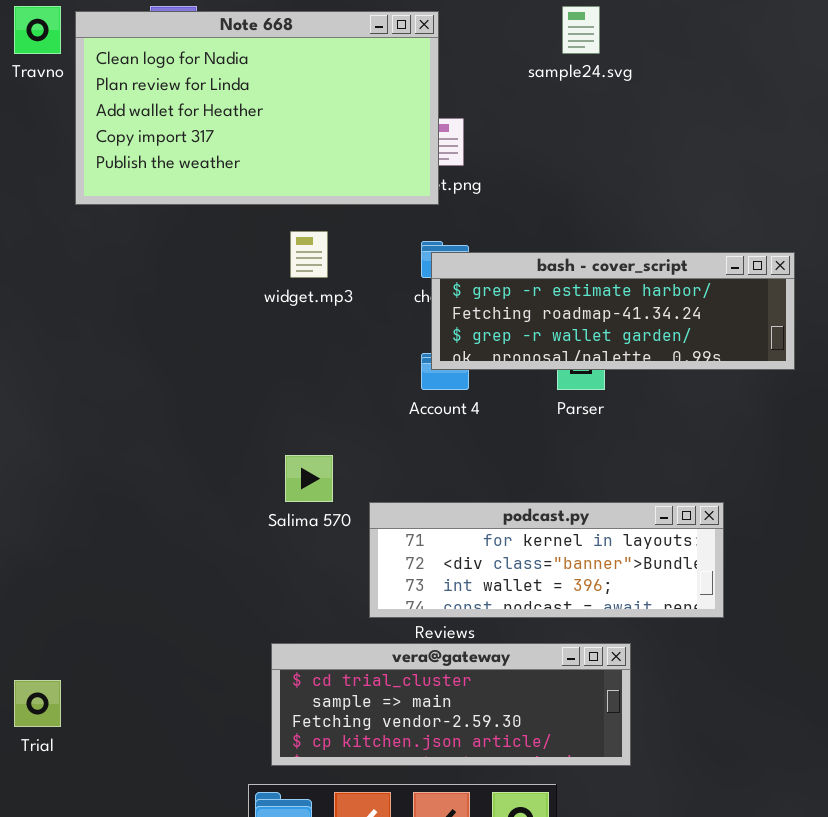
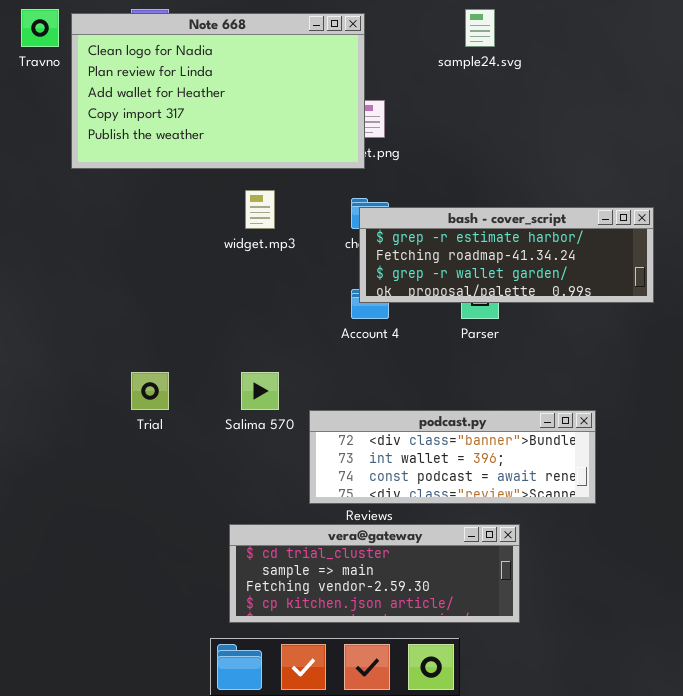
podcast.py: [369,502,724,618] -> [309,410,596,504], scrolled down 1 row
Trial: [14,680,61,727] -> [131,372,169,410], moved

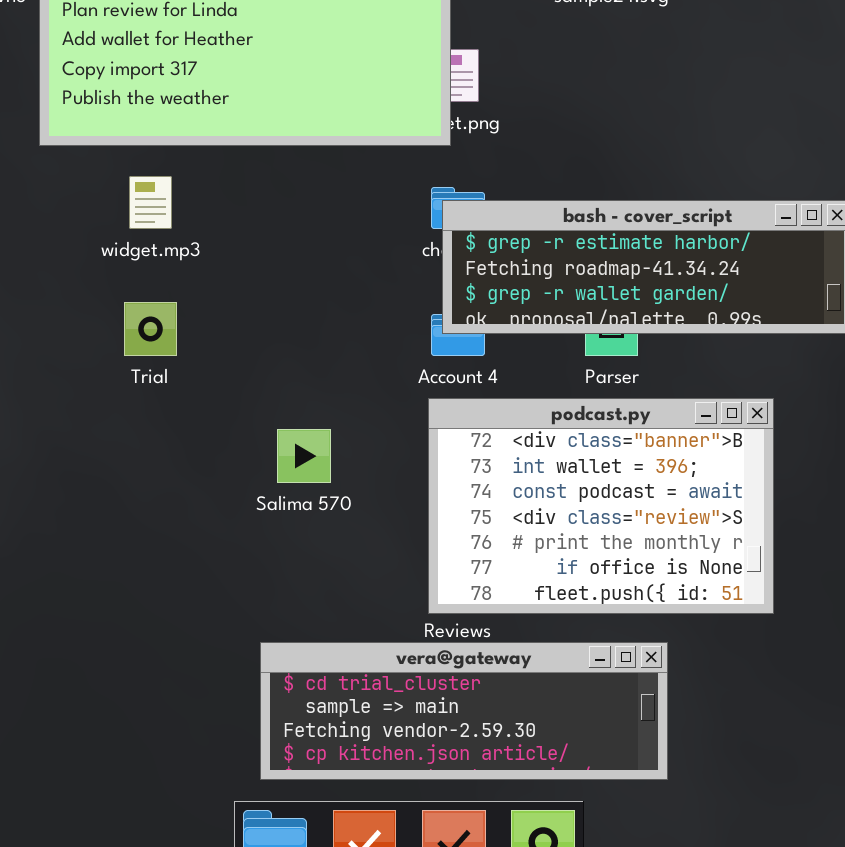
widget.mp3: [245,190,275,229] -> [129,176,172,229], moved
Trial: [131,372,169,410] -> [124,302,177,356], moved
podcast.py: [309,410,596,504] -> [428,398,774,614], resized

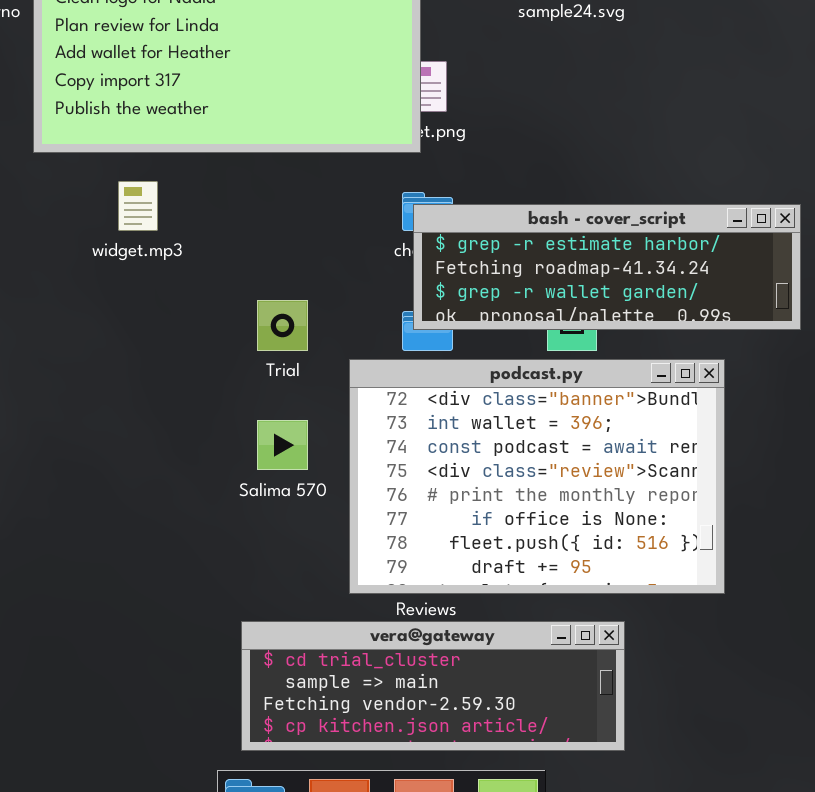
Trial: [124,302,177,356] -> [257,300,308,351], moved
podcast.py: [428,398,774,614] -> [349,359,725,594], resized

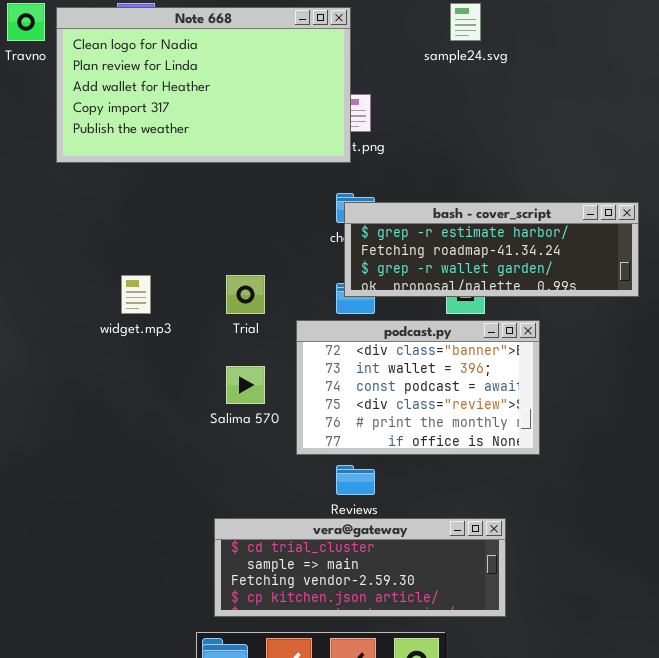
widget.mp3: [118,181,158,231] -> [121,275,151,314], moved
podcast.py: [349,359,725,594] -> [296,320,540,455], resized

